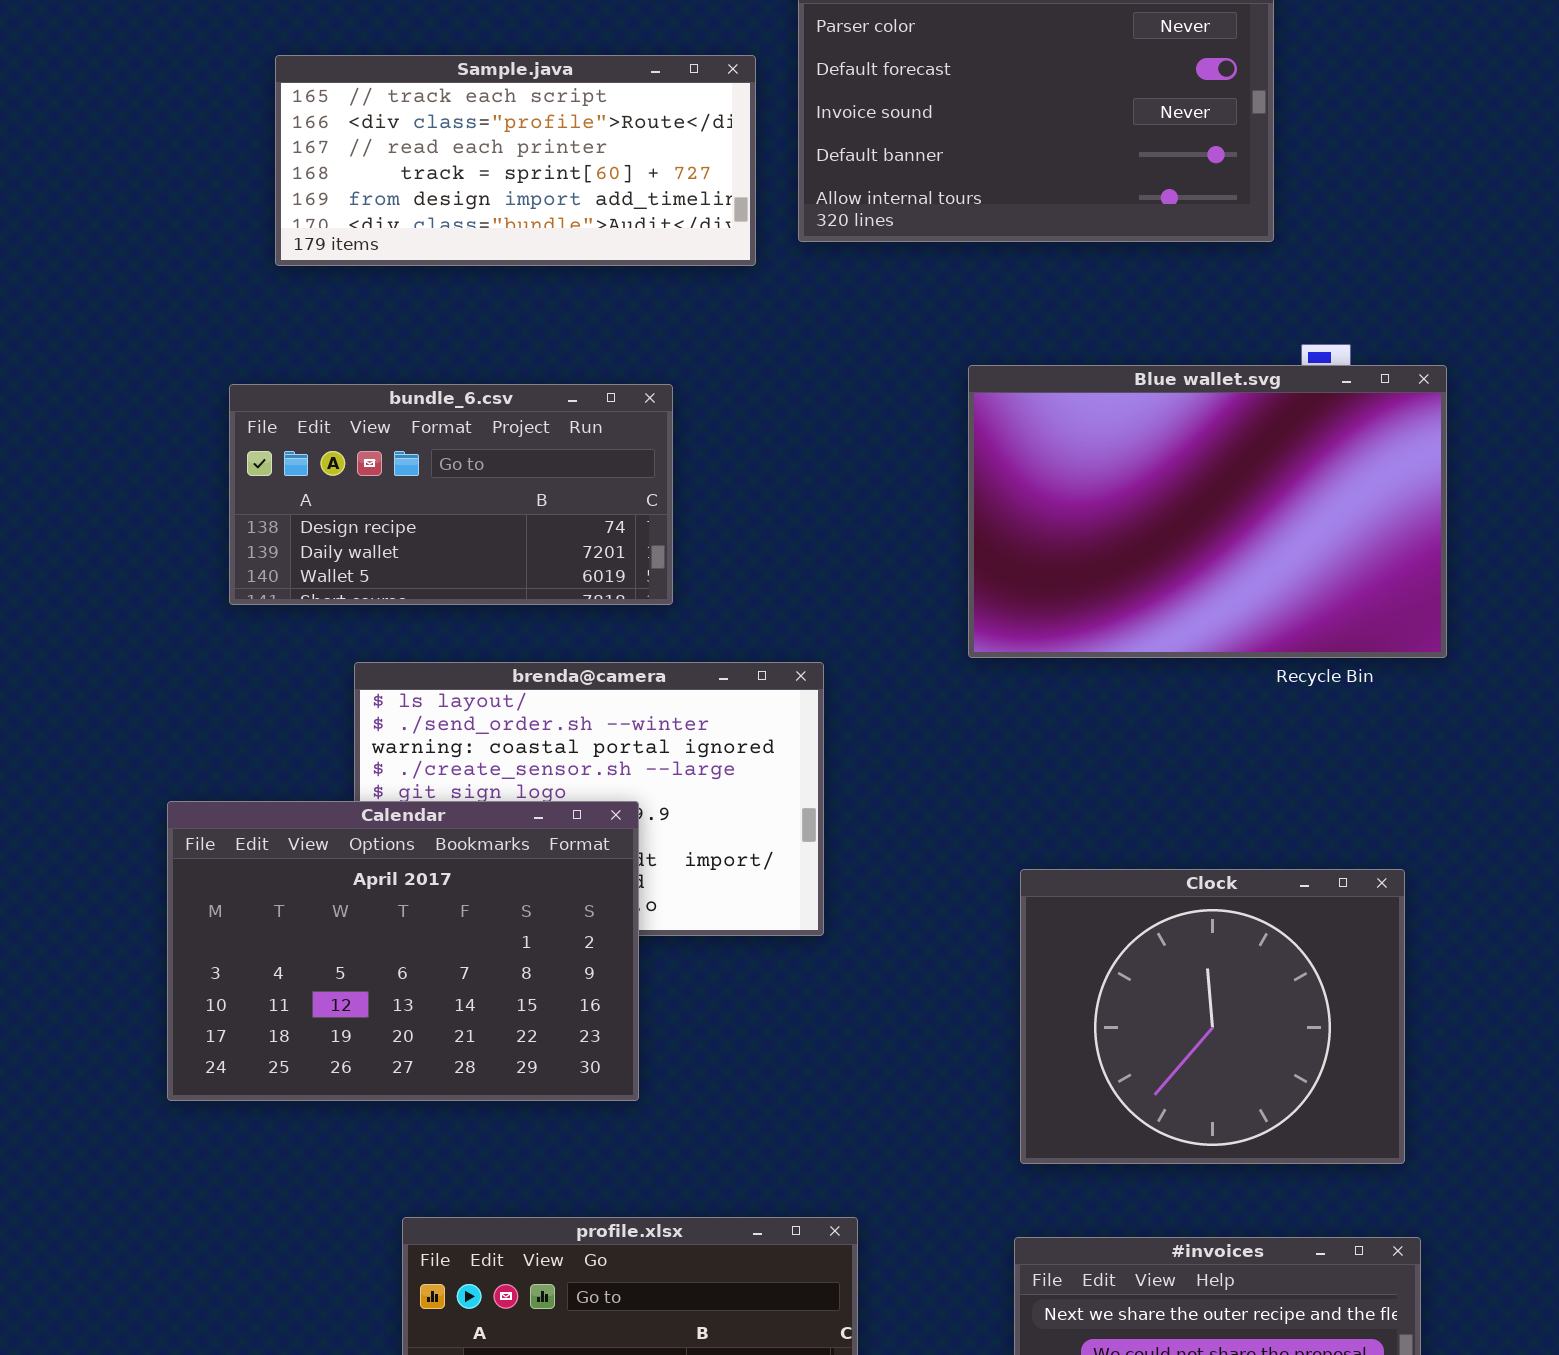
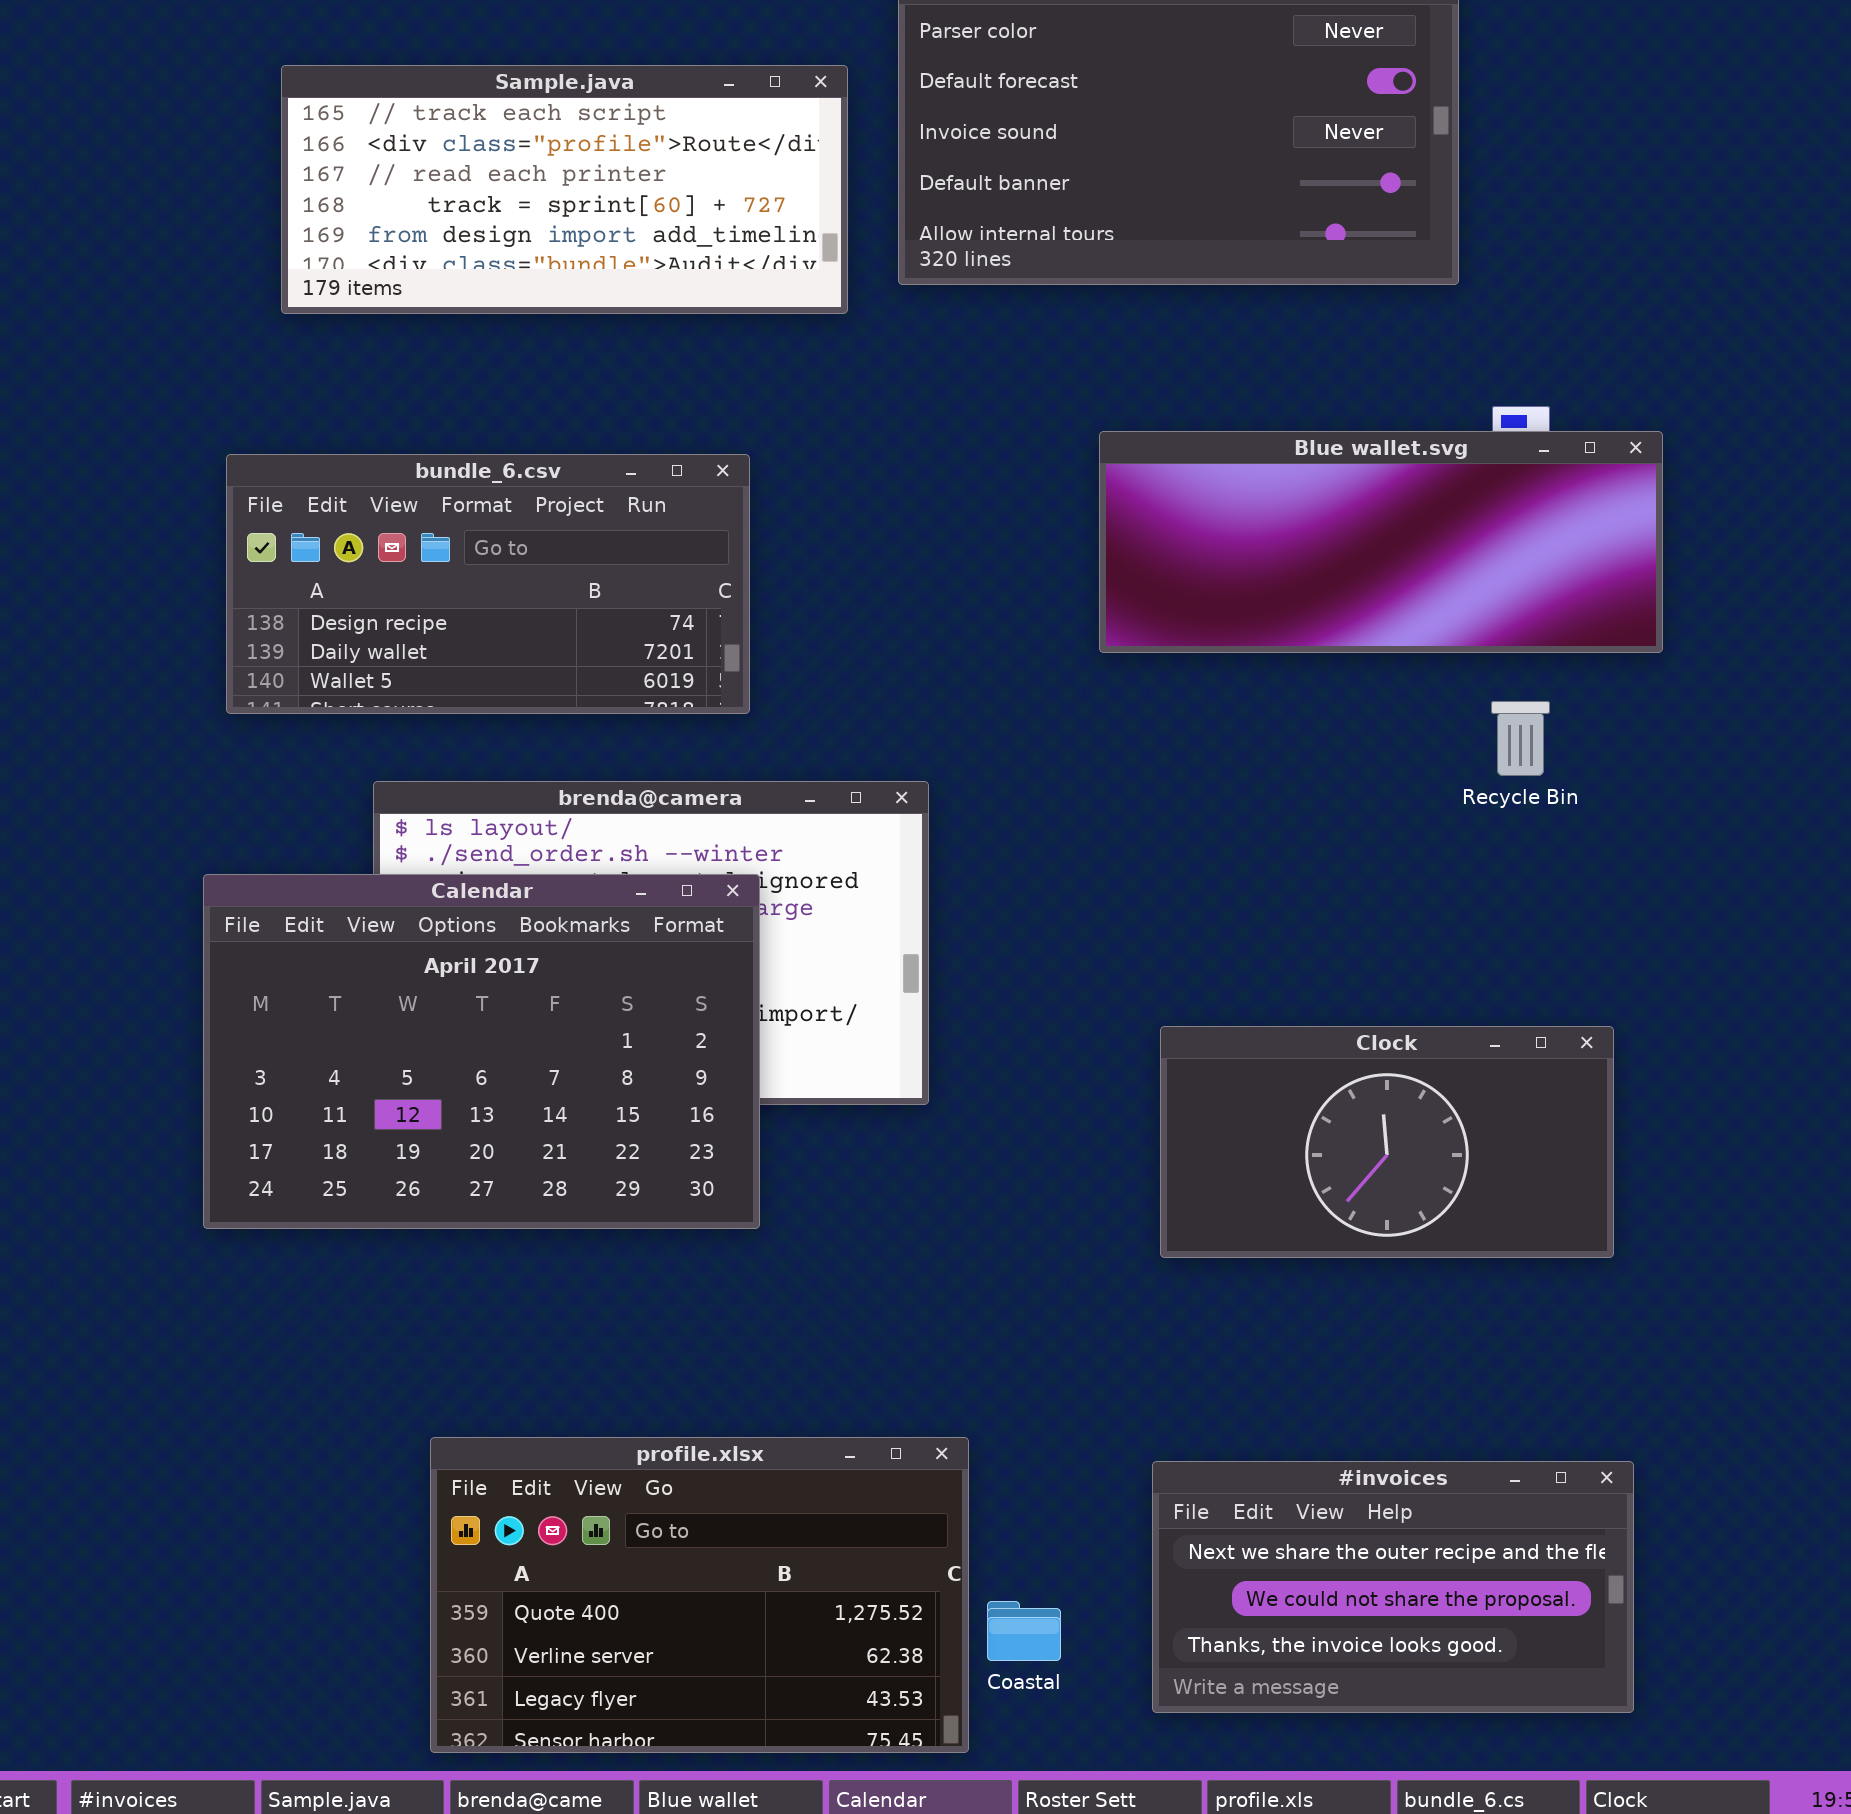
Blue wallet.svg: [968,365,1447,658] -> [1099,431,1663,653], resized
Calendar: [167,801,639,1101] -> [203,874,760,1229], moved
Clock: [1020,869,1405,1164] -> [1160,1026,1614,1258], resized

